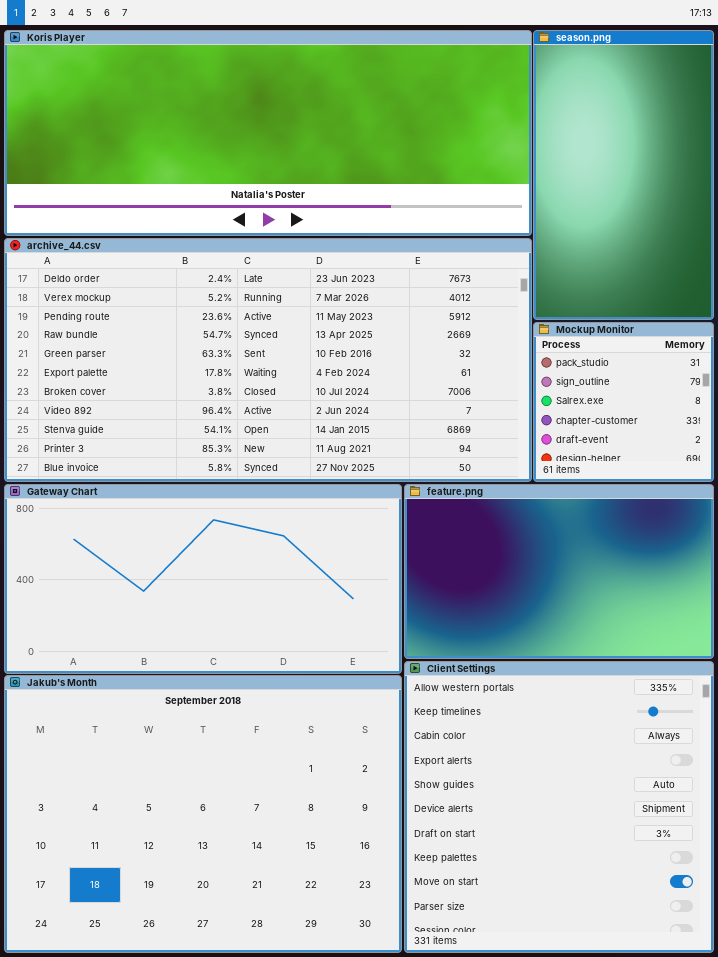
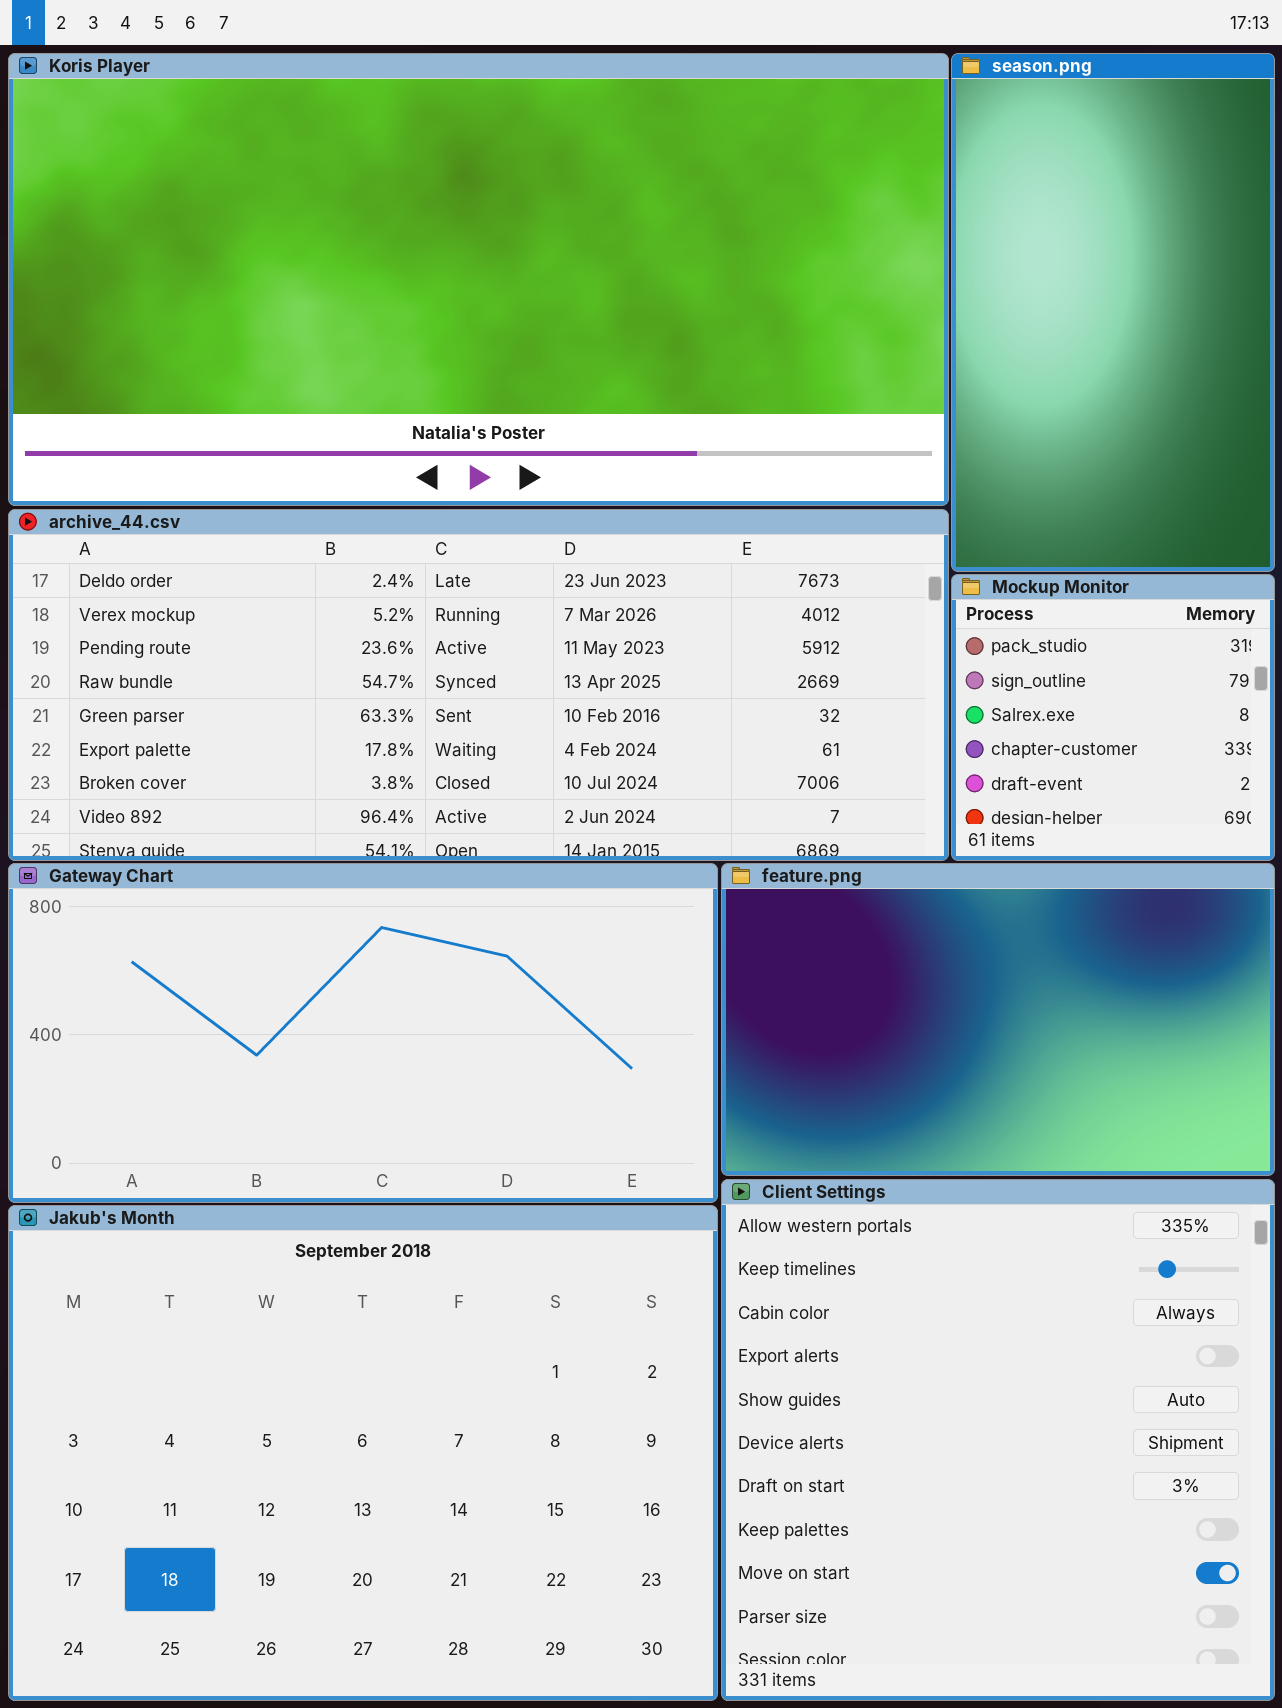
Koris Player: [4,30,532,236] -> [8,53,949,506], resized
archive_44.csv: [4,238,532,482] -> [8,509,949,861], resized

